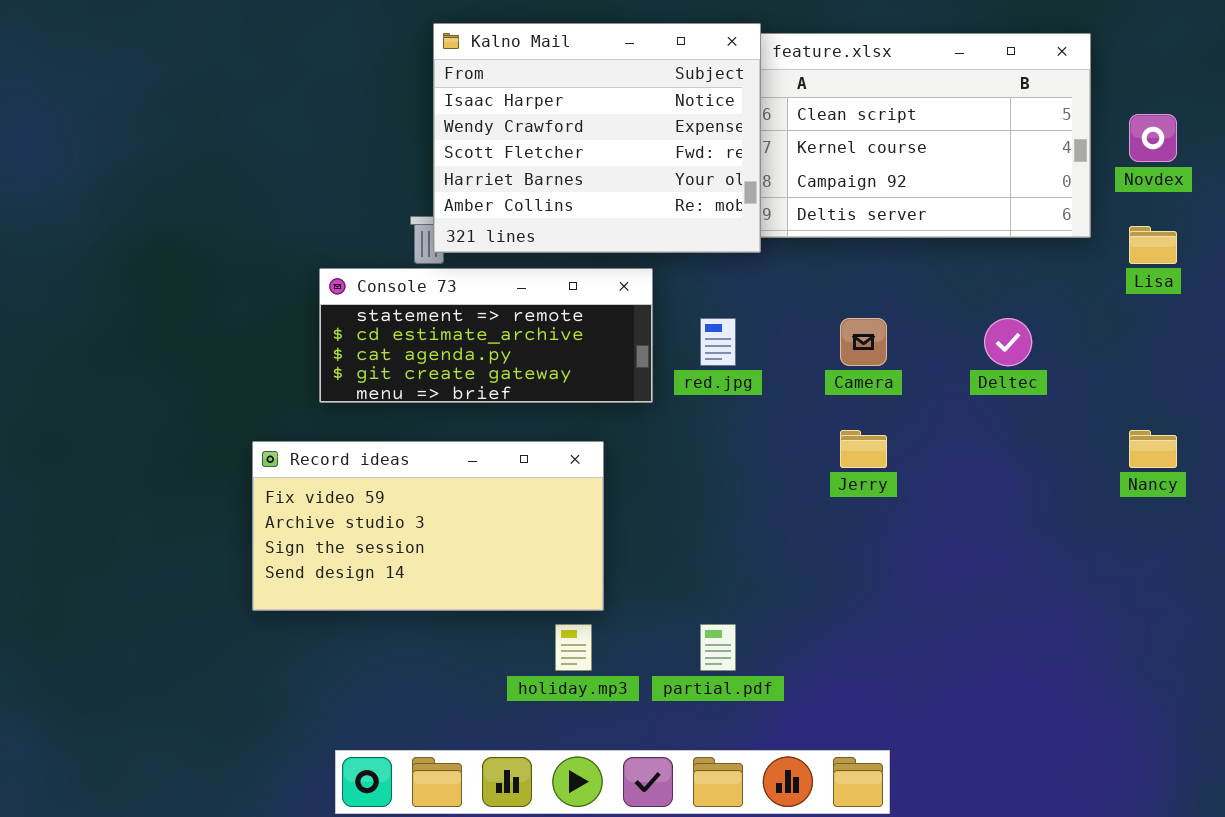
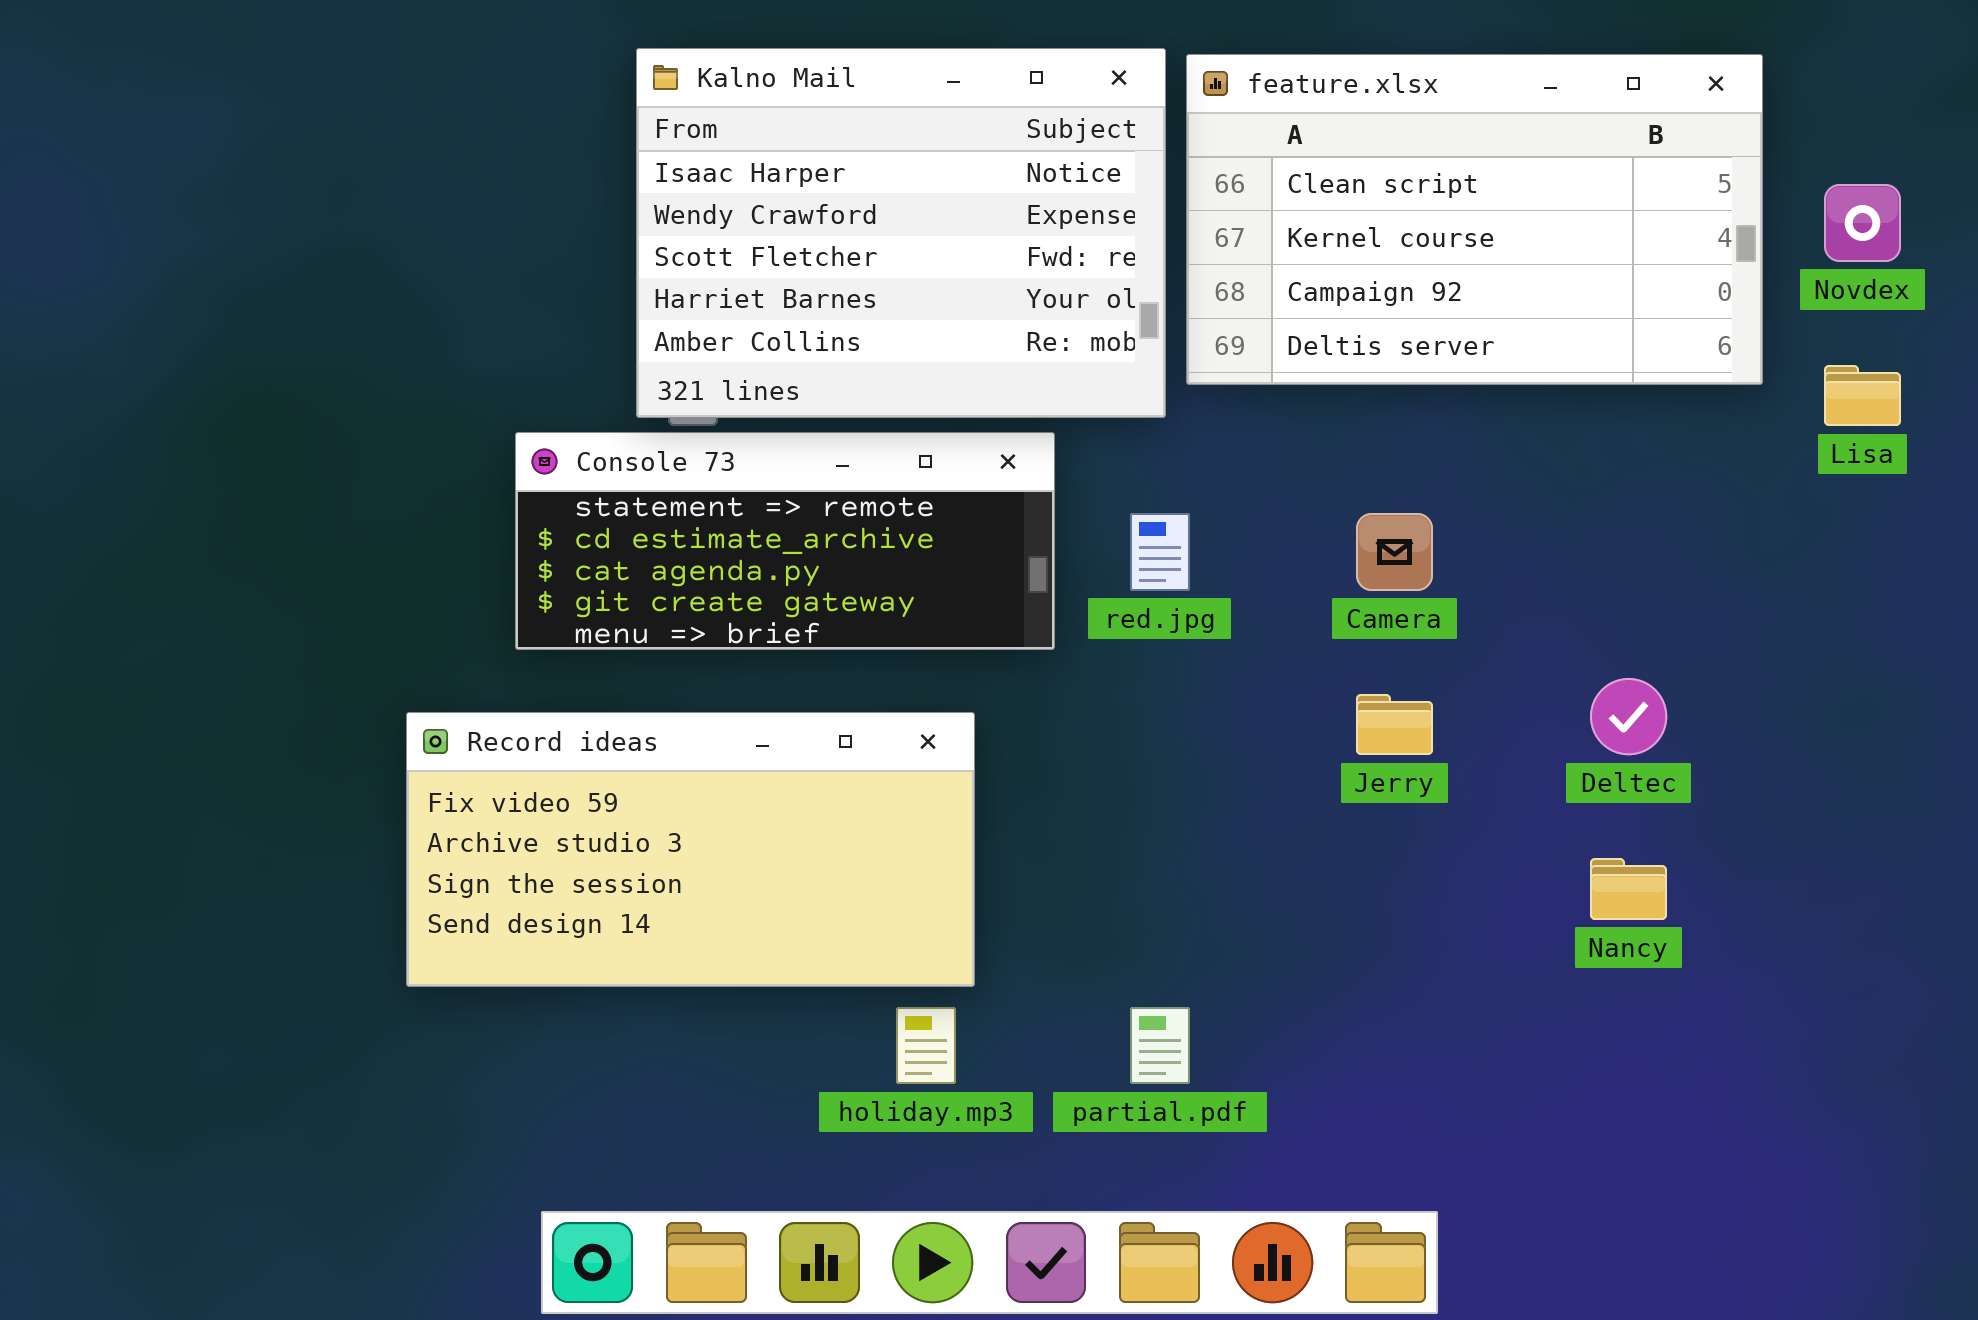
Kalno Mail: [433,23,761,253] -> [636,48,1166,418], moved
Deltec: [984,318,1032,366] -> [1590,678,1667,755], moved
Nancy: [1129,430,1177,468] -> [1590,858,1667,920], moved

